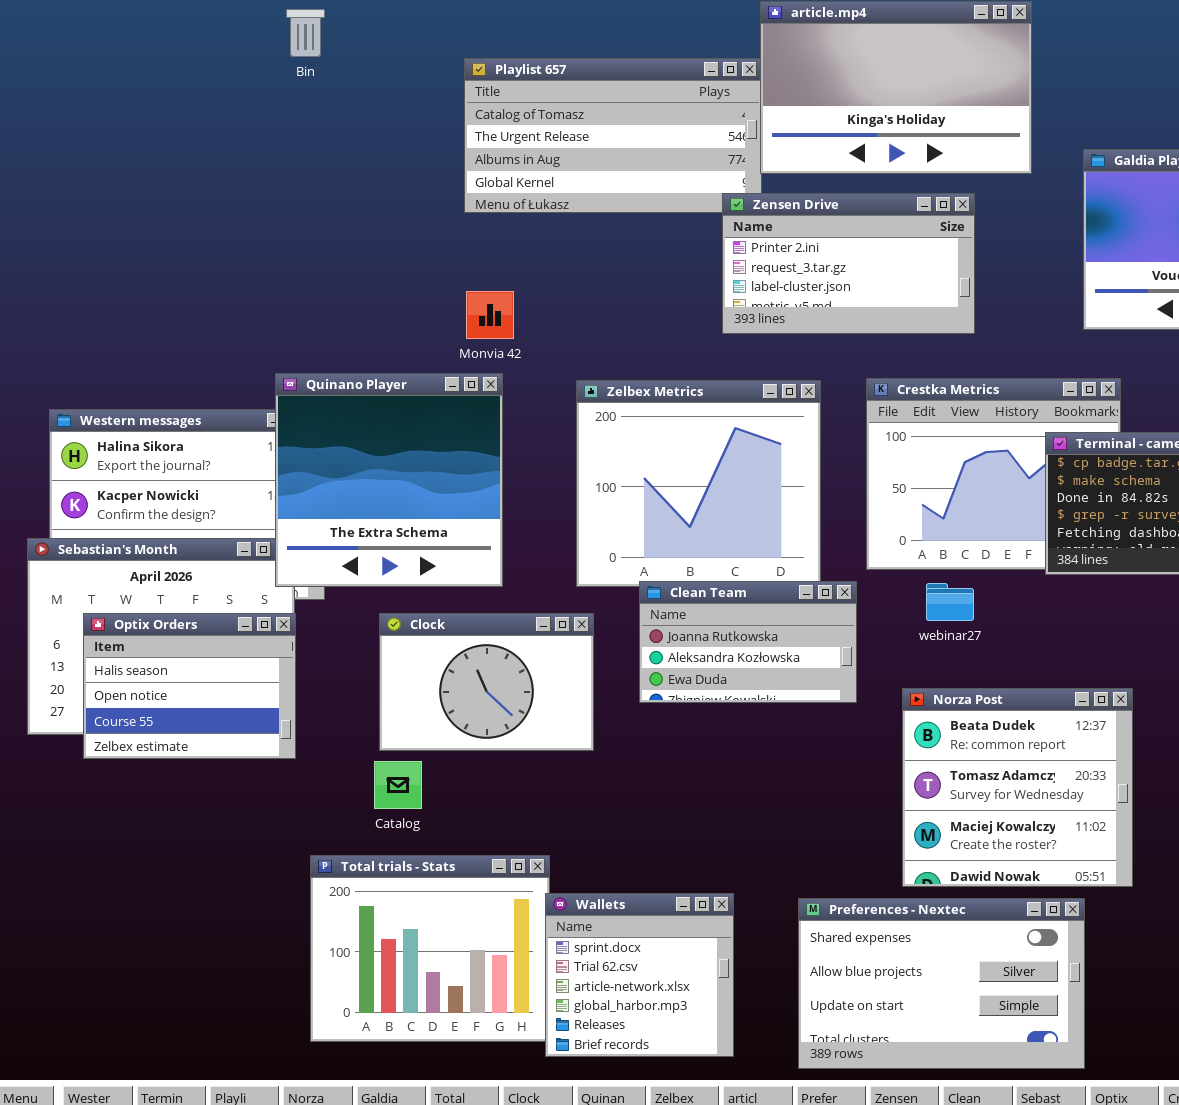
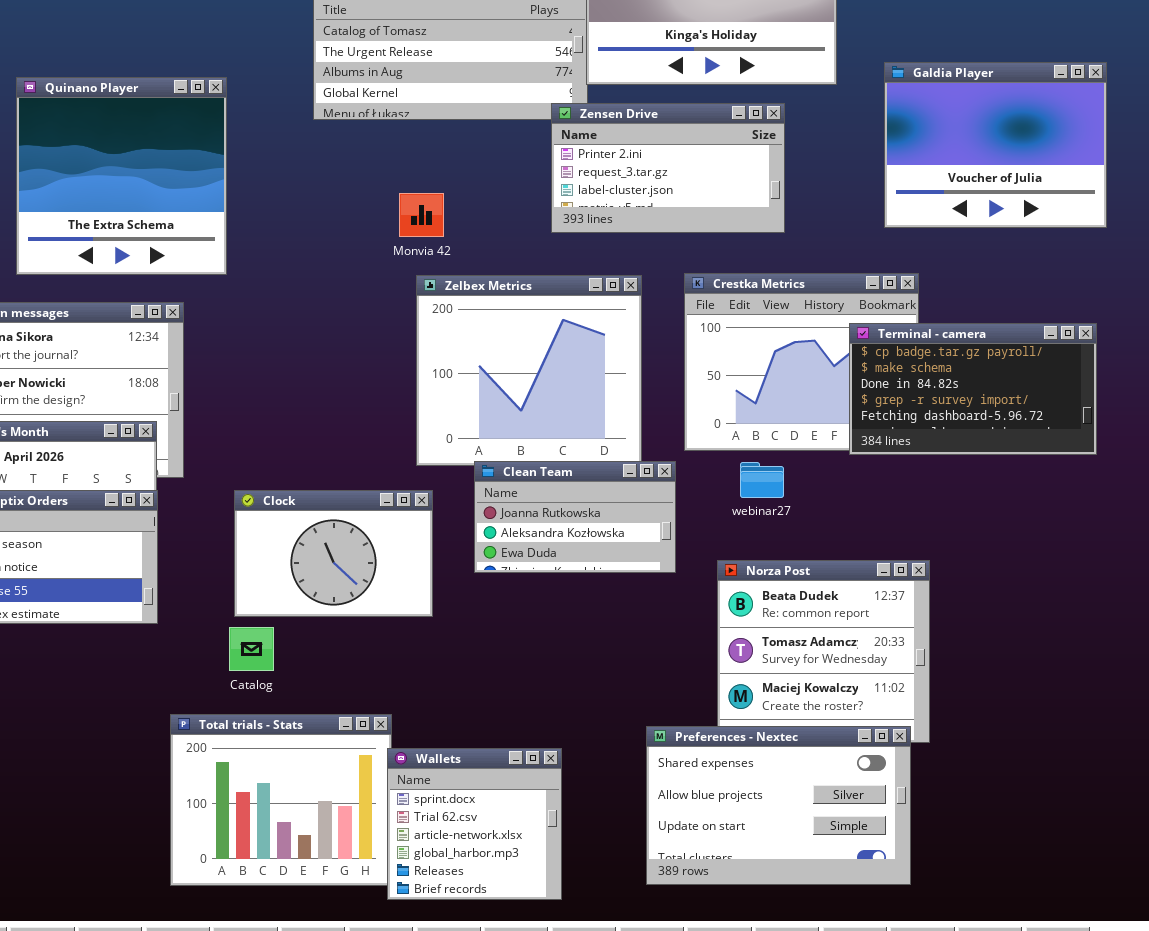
Monvia 42: [466,291,514,339] -> [399,193,444,237], moved
Quinano Player: [275,373,503,587] -> [16,77,227,275], moved
Preferences - Nextec: [798,898,1085,1069] -> [646,726,911,885], moved

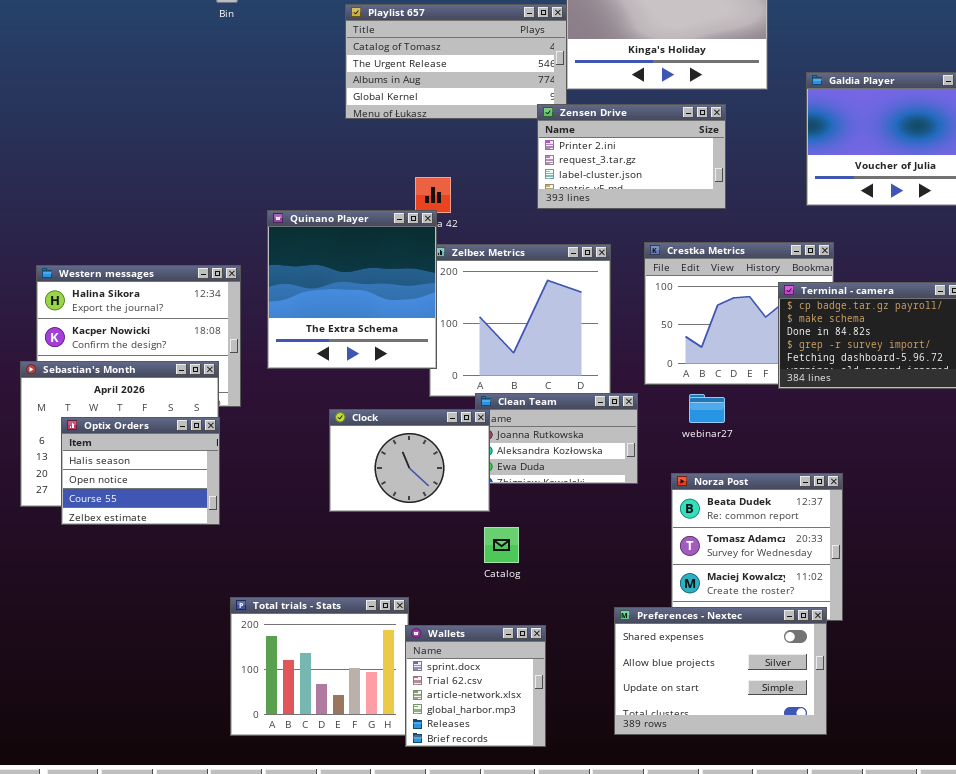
Quinano Player: [16,77,227,275] -> [267,210,437,369], moved
Clock: [234,490,433,617] -> [329,409,490,512], moved
Catalog: [229,627,274,671] -> [484,527,519,563], moved

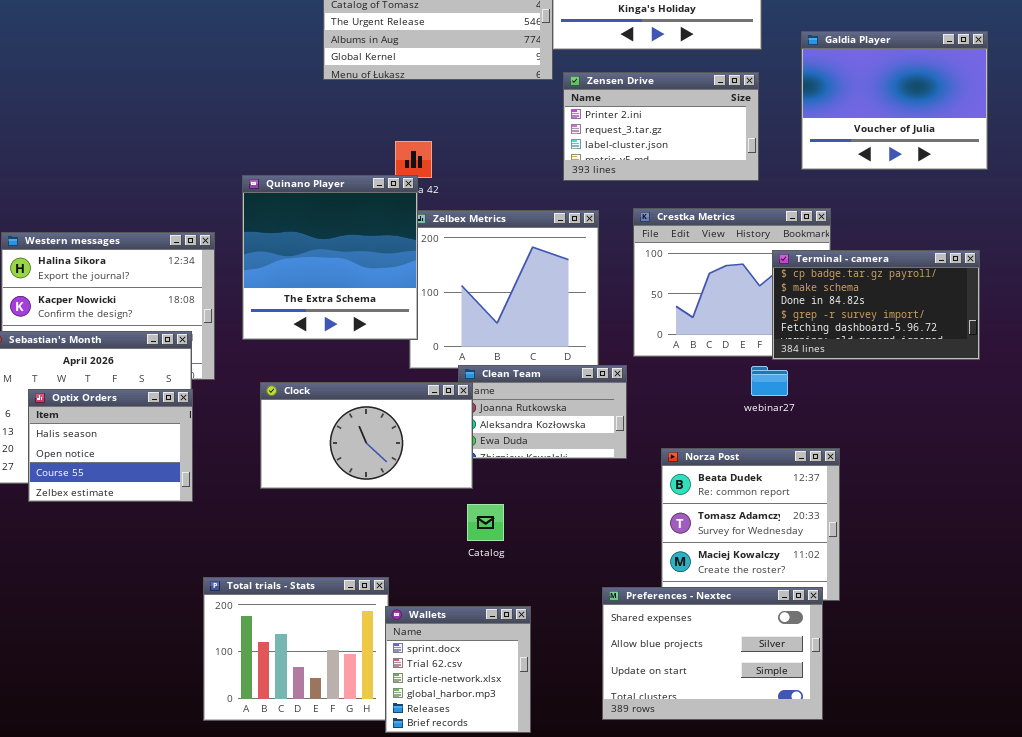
Zensen Drive: [537,104,726,209] -> [563,72,759,181], moved
webinar27: [689,394,725,423] -> [751,366,788,396], moved
Clock: [329,409,490,512] -> [260,382,473,489], resized

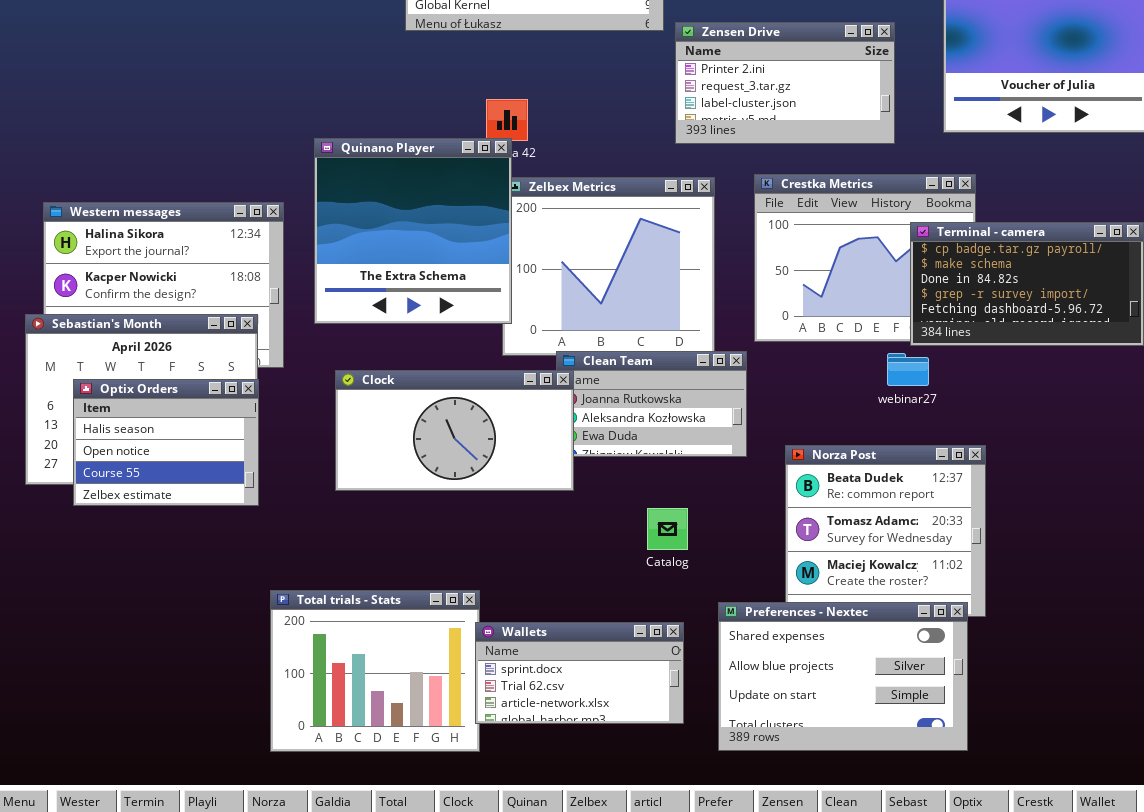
Catalog: [467,504,504,541] -> [647,508,688,550], moved
Wallets: [385,606,531,733] -> [475,622,684,724], resized

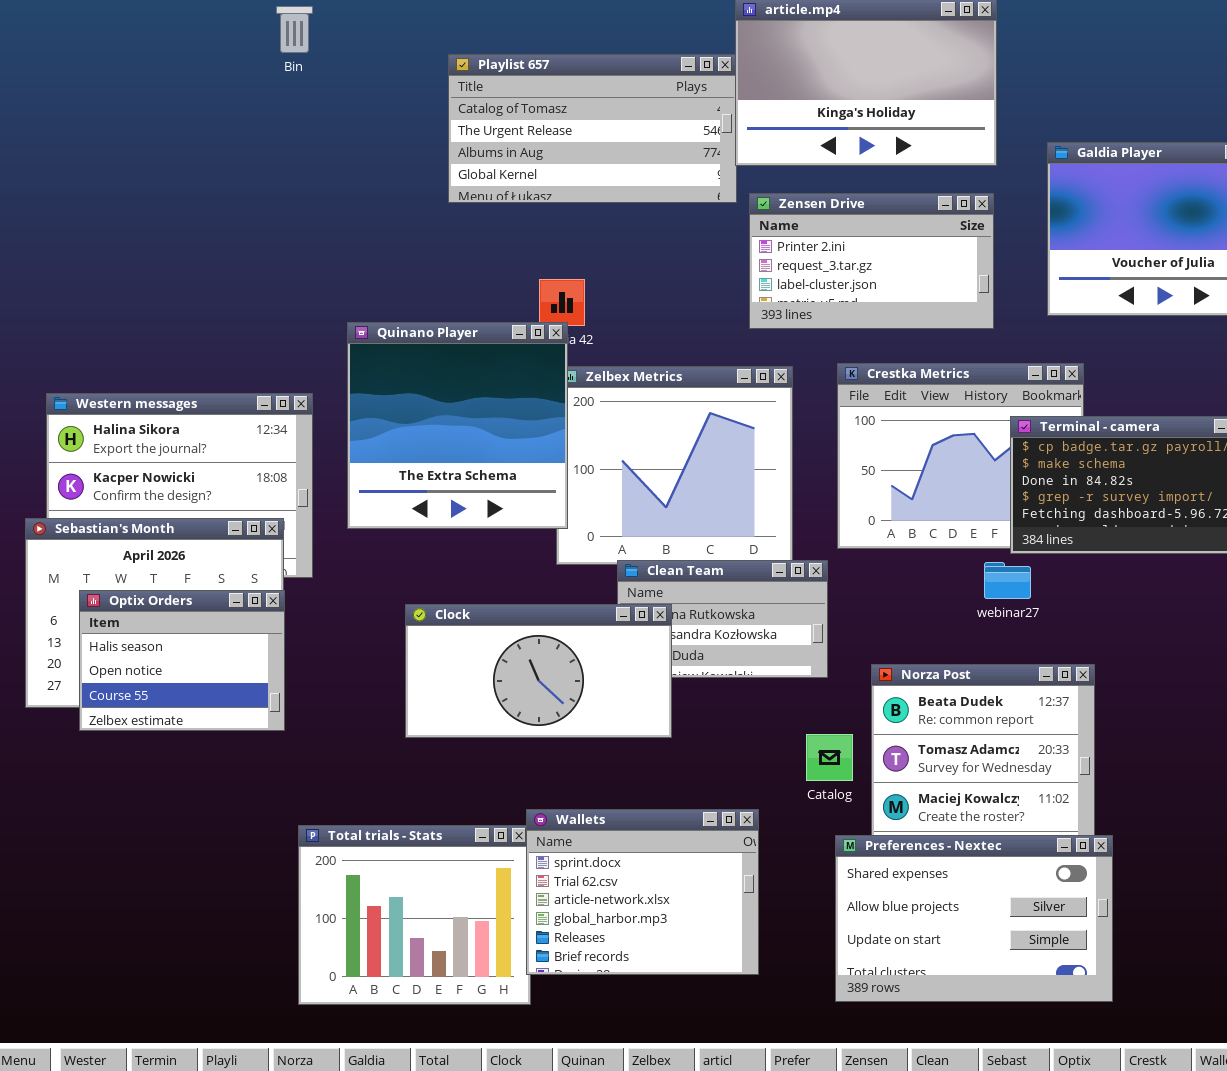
Clock: [335,370,574,491] -> [405,604,672,738], moved
Catalog: [647,508,688,550] -> [806,734,853,781], moved
Preferences - Nextec: [718,602,968,751] -> [835,835,1113,1002], moved
Wallets: [475,622,684,724] -> [526,809,759,975], resized

